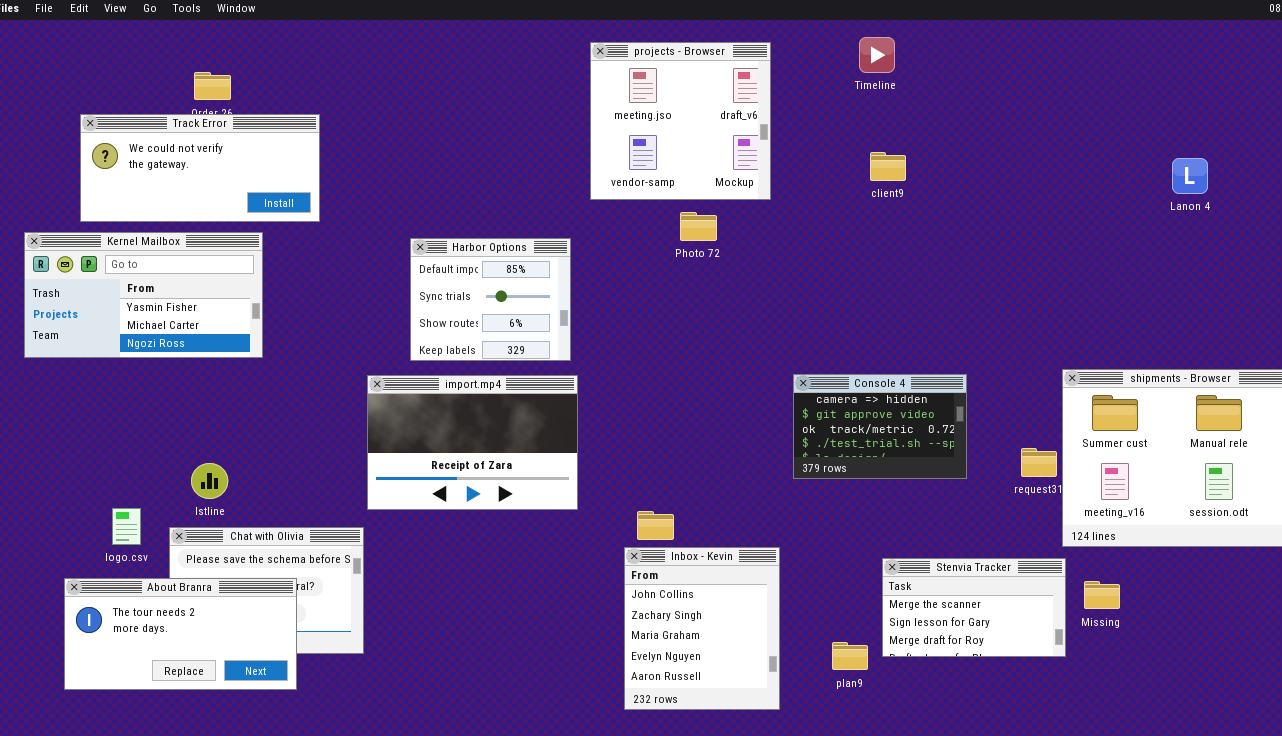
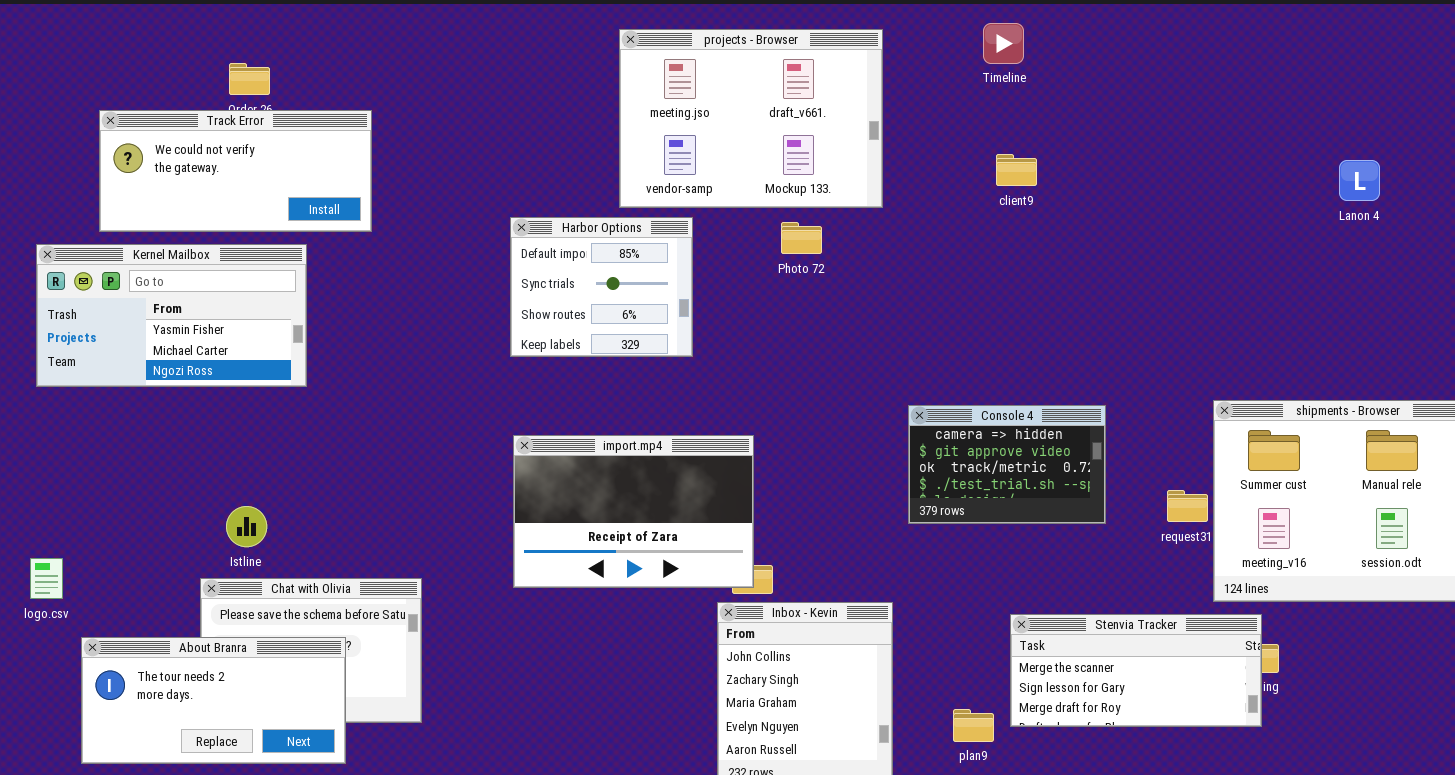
projects - Browser: [590,42,771,200] -> [619,29,883,208], resized
Harbor Options: [410,238,571,361] -> [510,217,693,357], moved
import.mp4: [367,375,578,510] -> [513,435,754,588], moved
logo.csv: [112,508,141,545] -> [30,558,63,599], moved
Stenvia Tracker: [882,558,1066,657] -> [1010,614,1262,727], resized

